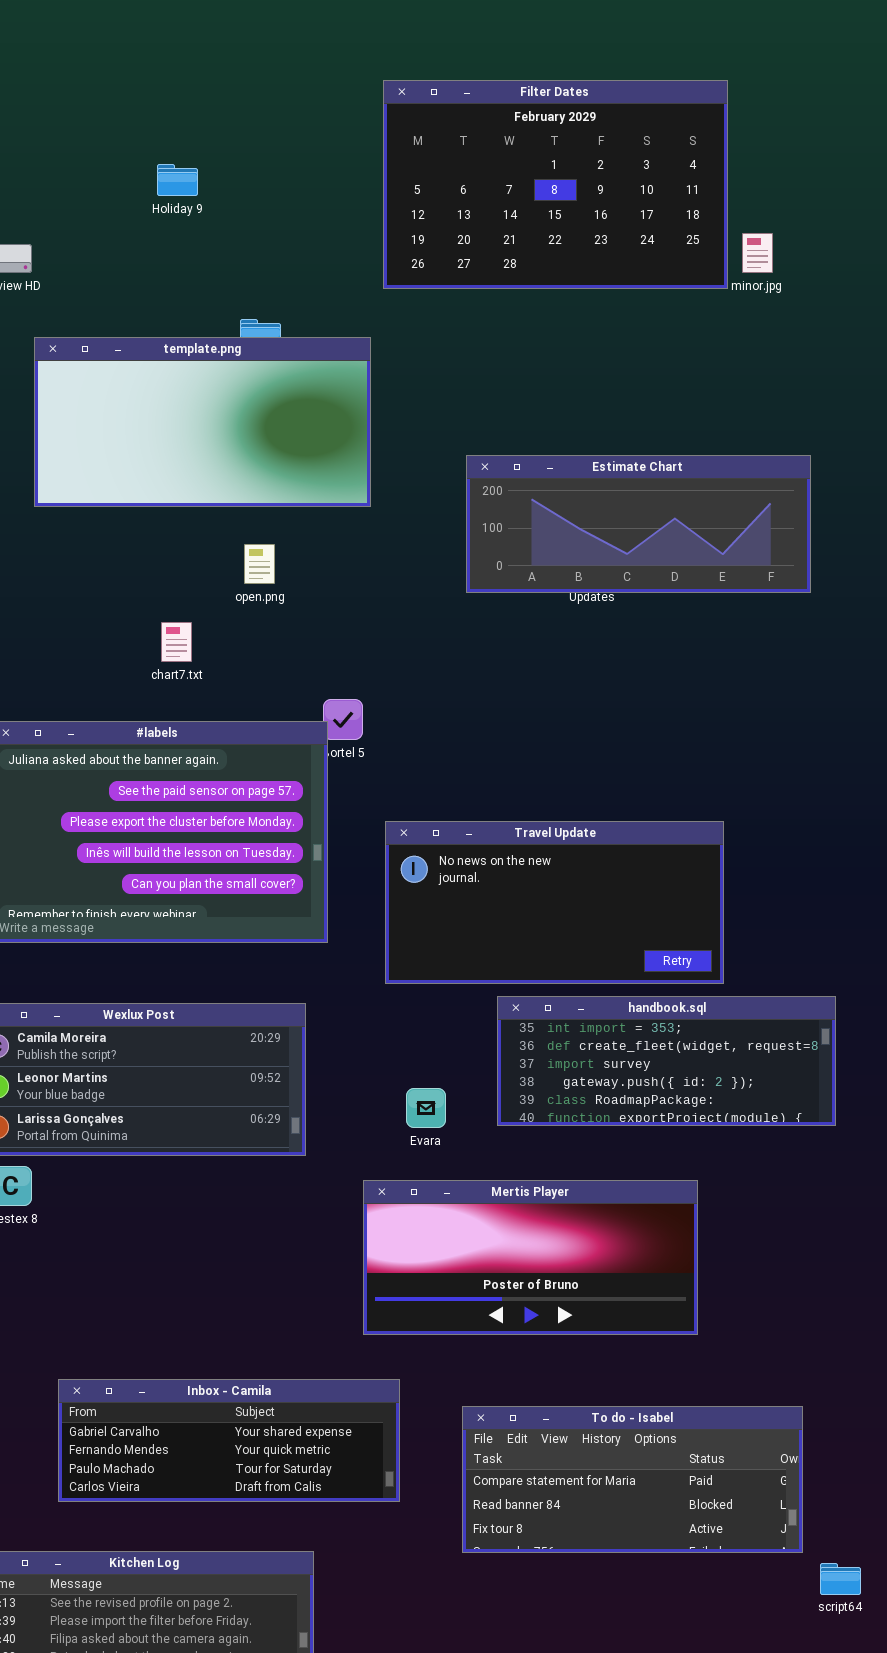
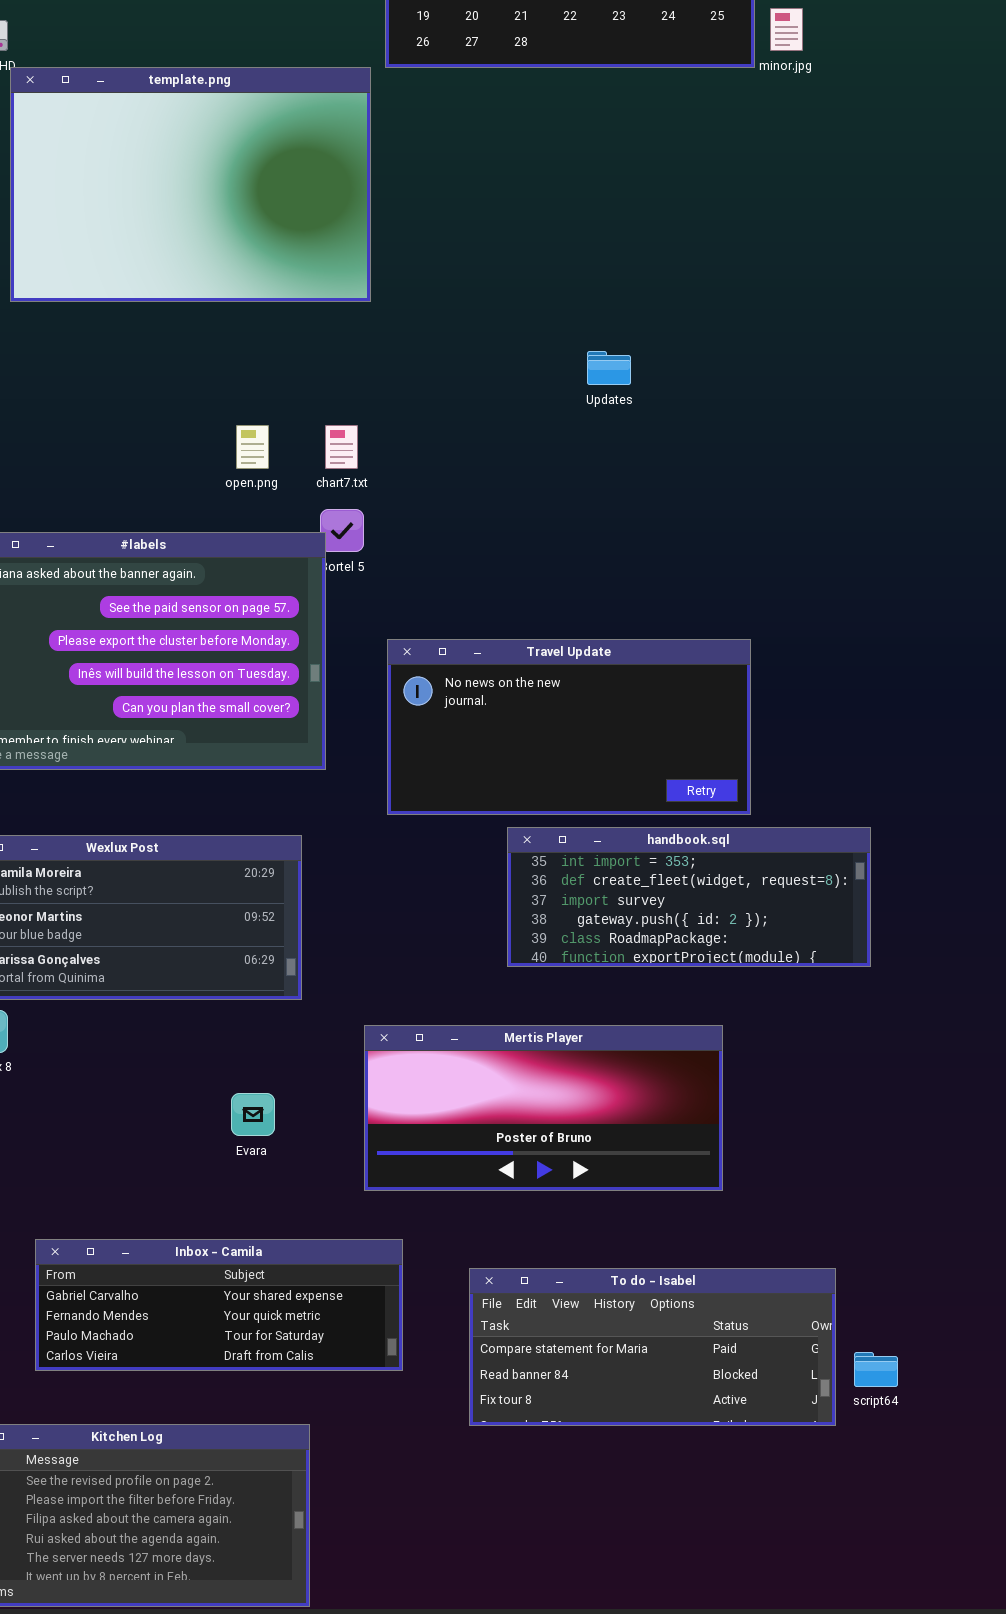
template.png: [34,337,371,507] -> [10,67,371,302], resized
Estimate Chart: [466,455,811,593] -> none, closed
open.png: [244,544,275,584] -> [236,425,269,469], moved
chart7.txt: [161,622,192,662] -> [325,425,358,469], moved
Evara: [406,1088,446,1128] -> [231,1093,275,1136], moved
script64: [820,1563,861,1595] -> [854,1352,898,1387], moved

